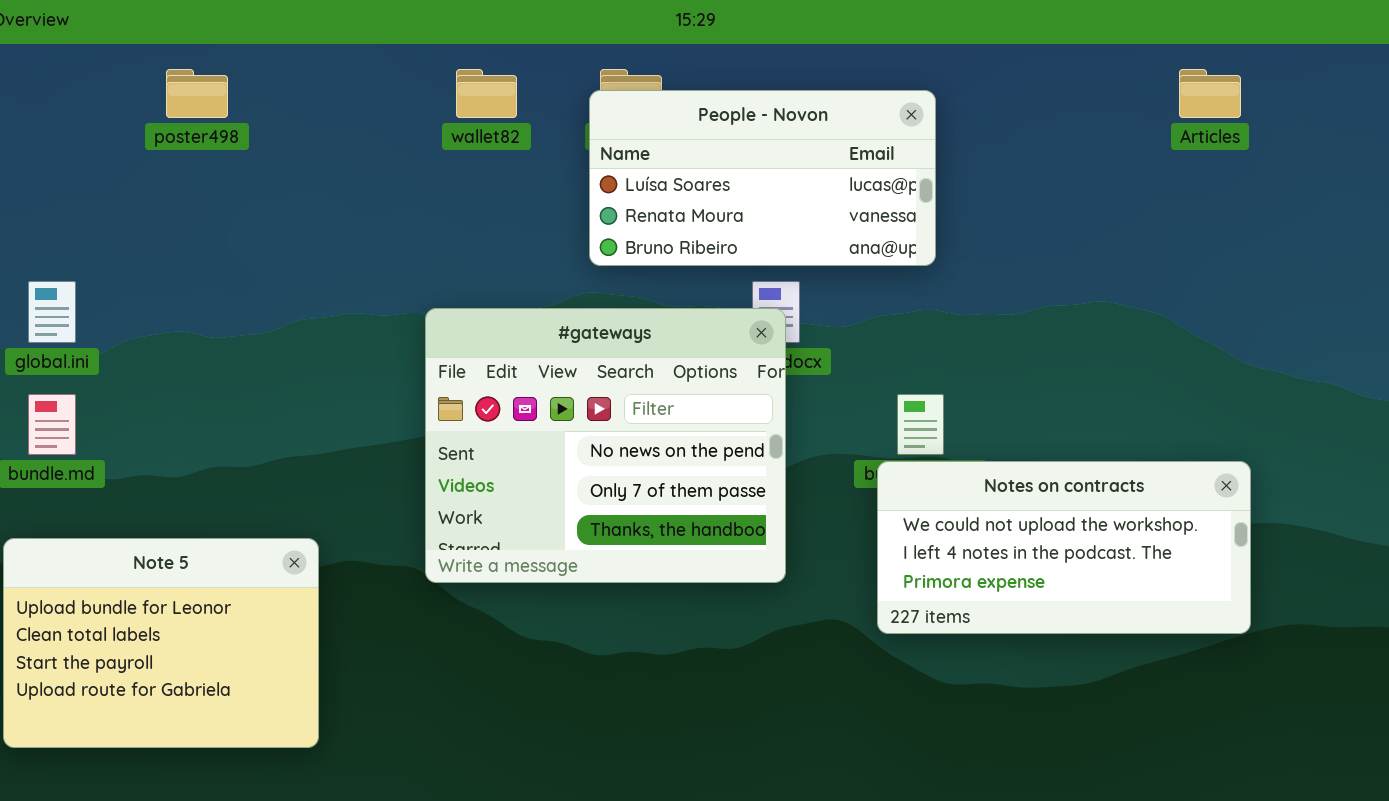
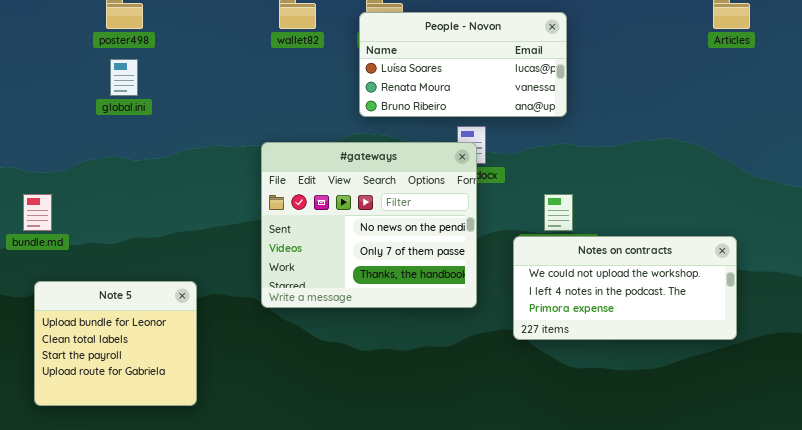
global.ini: [28,281,76,343] -> [110,59,138,96], moved
Notes on contracts: [877,461,1251,634] -> [513,236,737,340], moved
Note 5: [3,538,319,748] -> [34,281,197,406], resized

